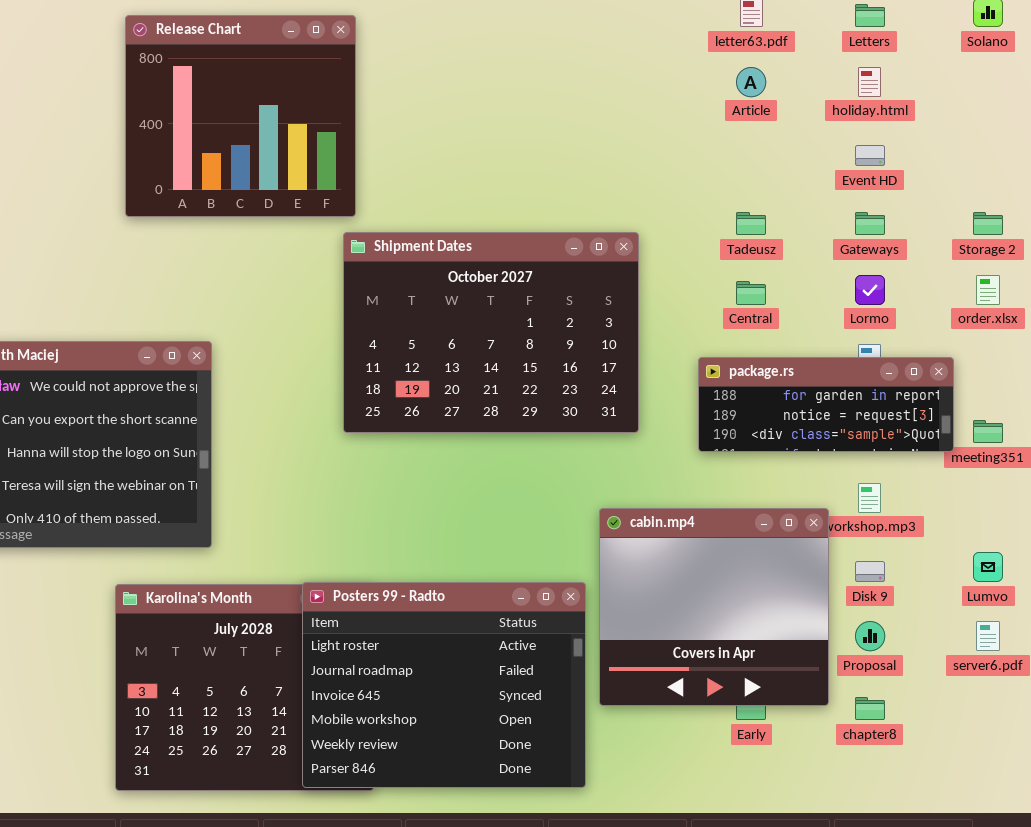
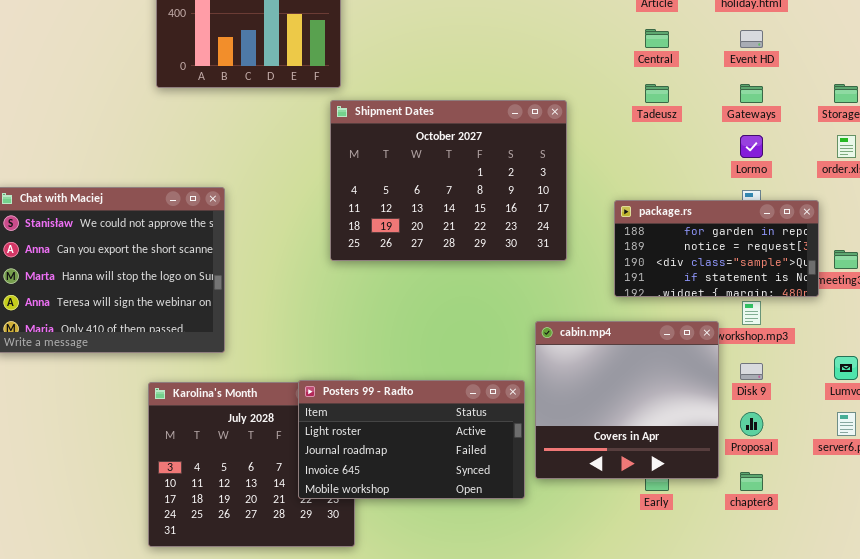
Central: [736,281,766,305] -> [645,29,669,48], moved
package.rs: [698,357,954,452] -> [614,200,819,297], resized
Posters 99 - Radto: [302,582,586,788] -> [298,380,525,499], resized

